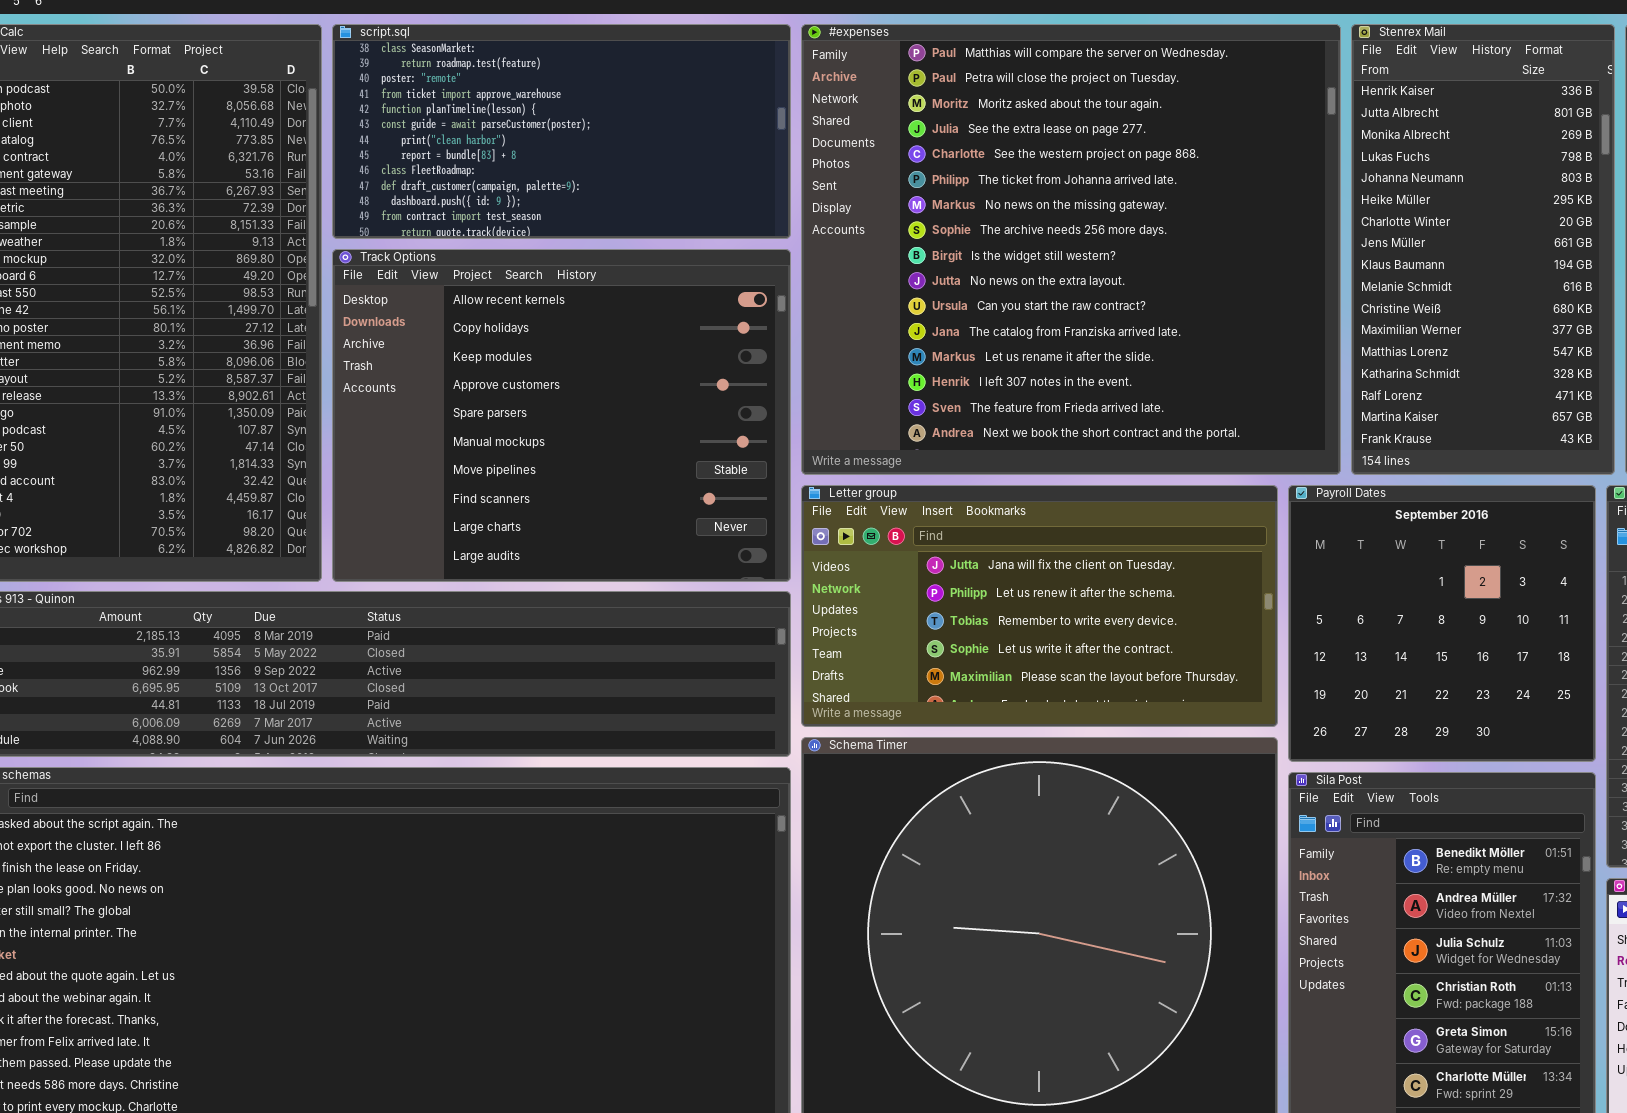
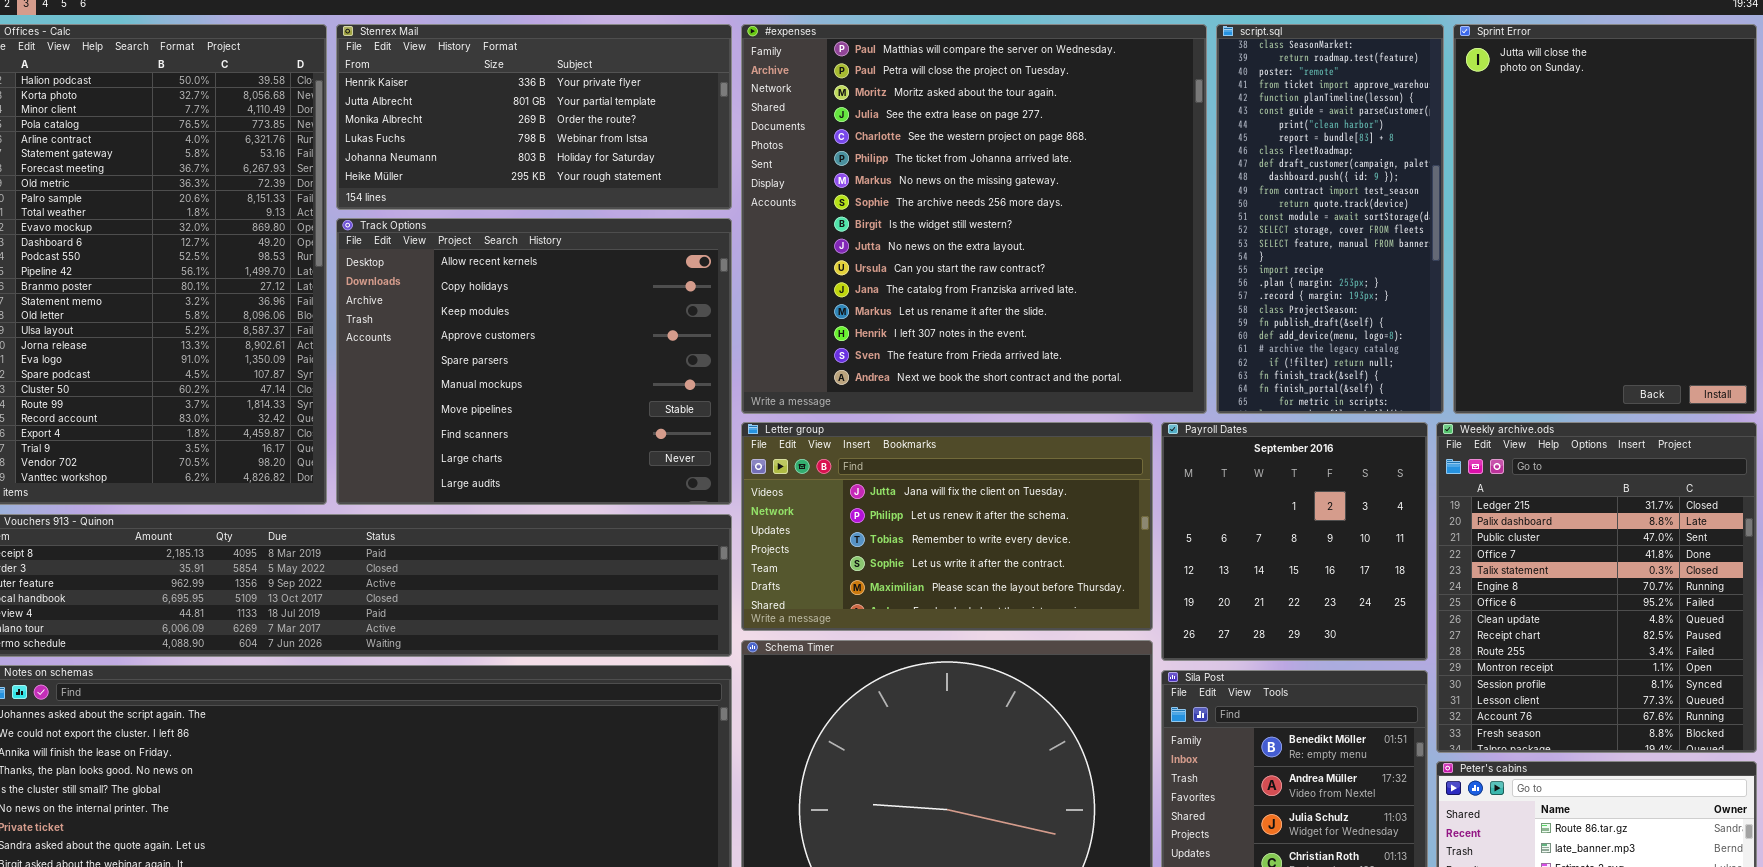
script.sql: [332,24,791,239] -> [1216,24,1444,414], moved, resized
Stenrex Mail: [1351,24,1615,475] -> [336,24,732,210], moved, resized

